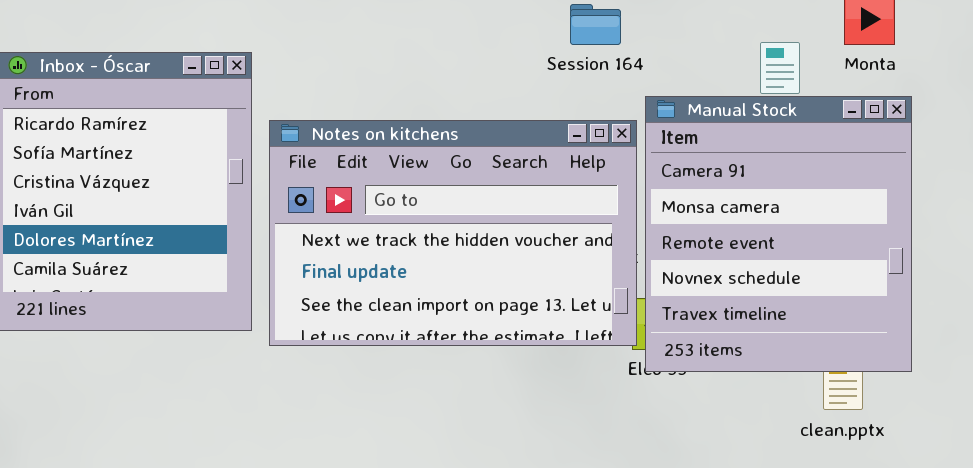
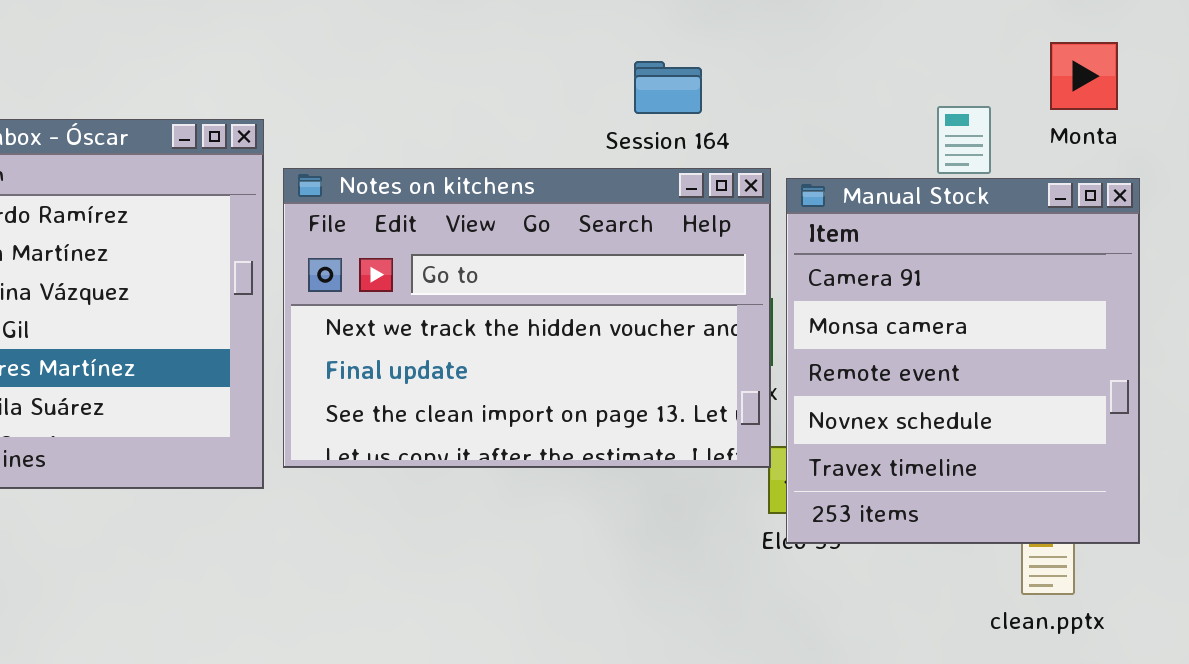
Session 164: [570,4,621,45] -> [634,61,702,114], moved
Notes on kitchens: [269,120,637,346] -> [283,168,771,468], moved

